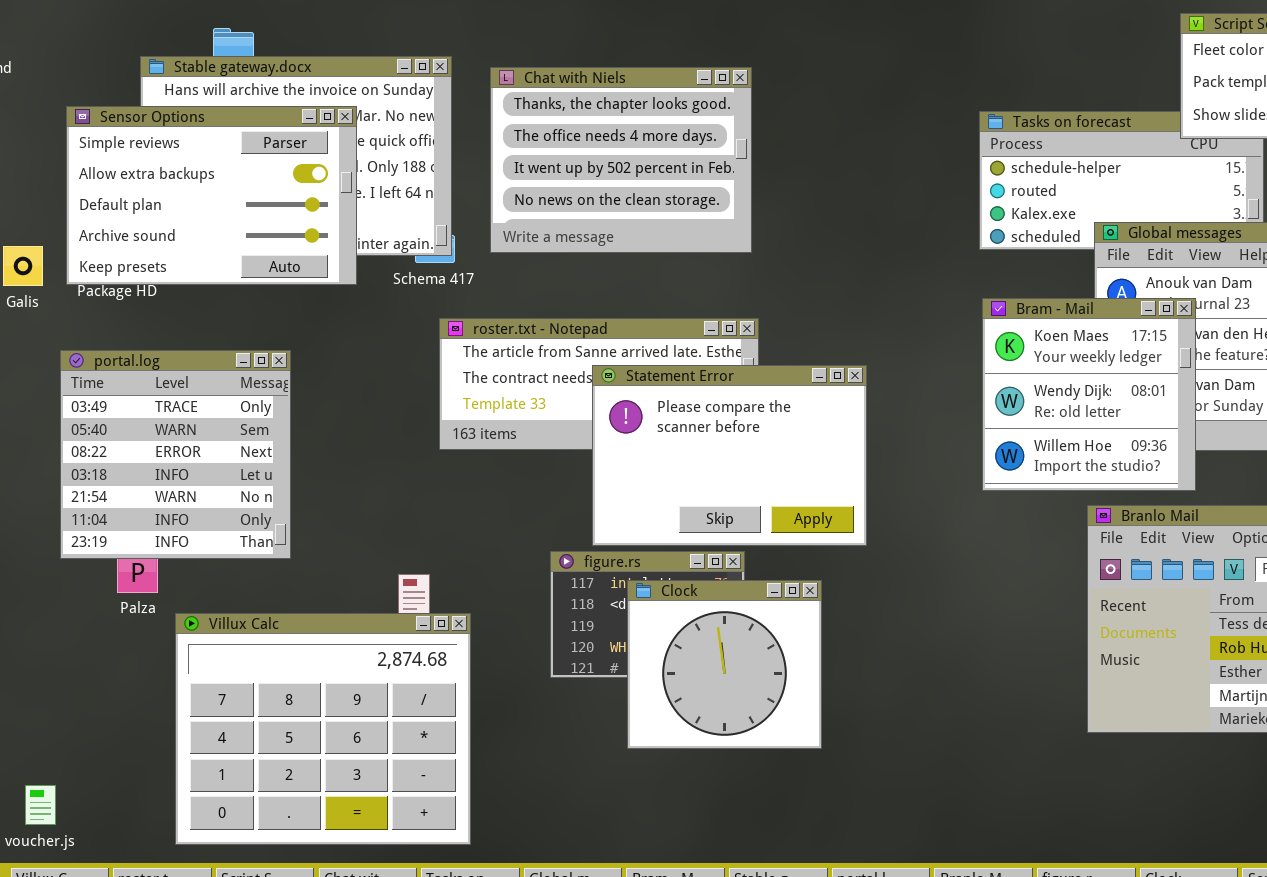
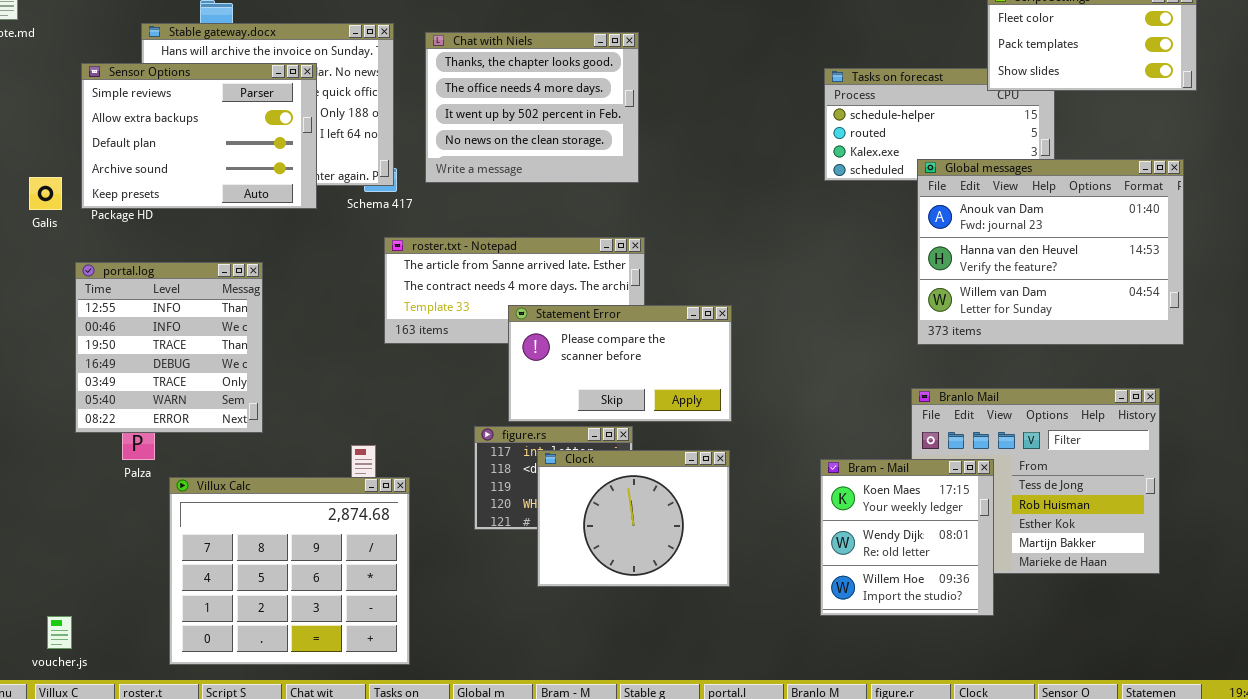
Bram - Mail: [982,298,1196,491] -> [820,459,994,616], moved
portal.log: [60,350,291,559] -> [75,262,263,433], scrolled up 4 rows
Statement Error: [592,365,867,546] -> [508,305,732,422], resized
Clock: [627,580,822,749] -> [537,450,730,587], resized

